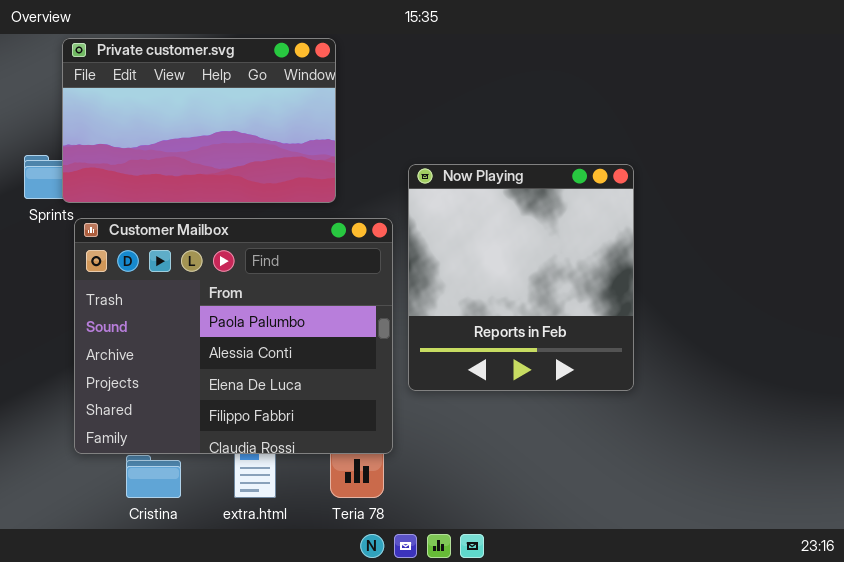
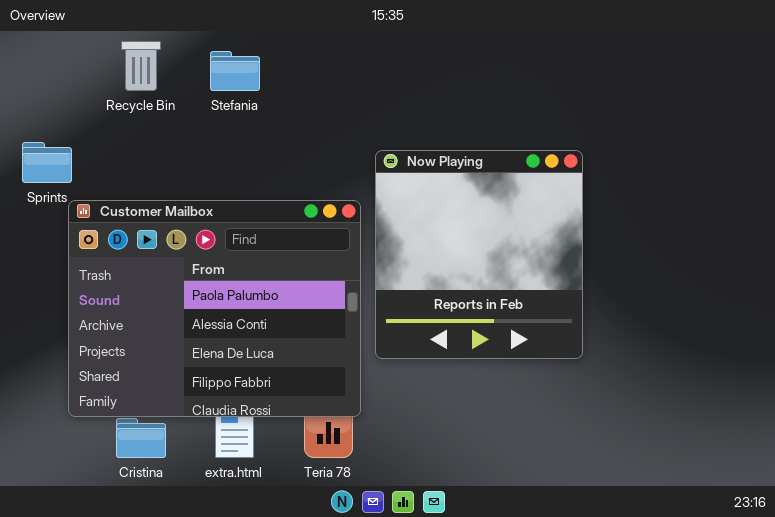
Private customer.svg: [62,38,336,203] -> none, closed

